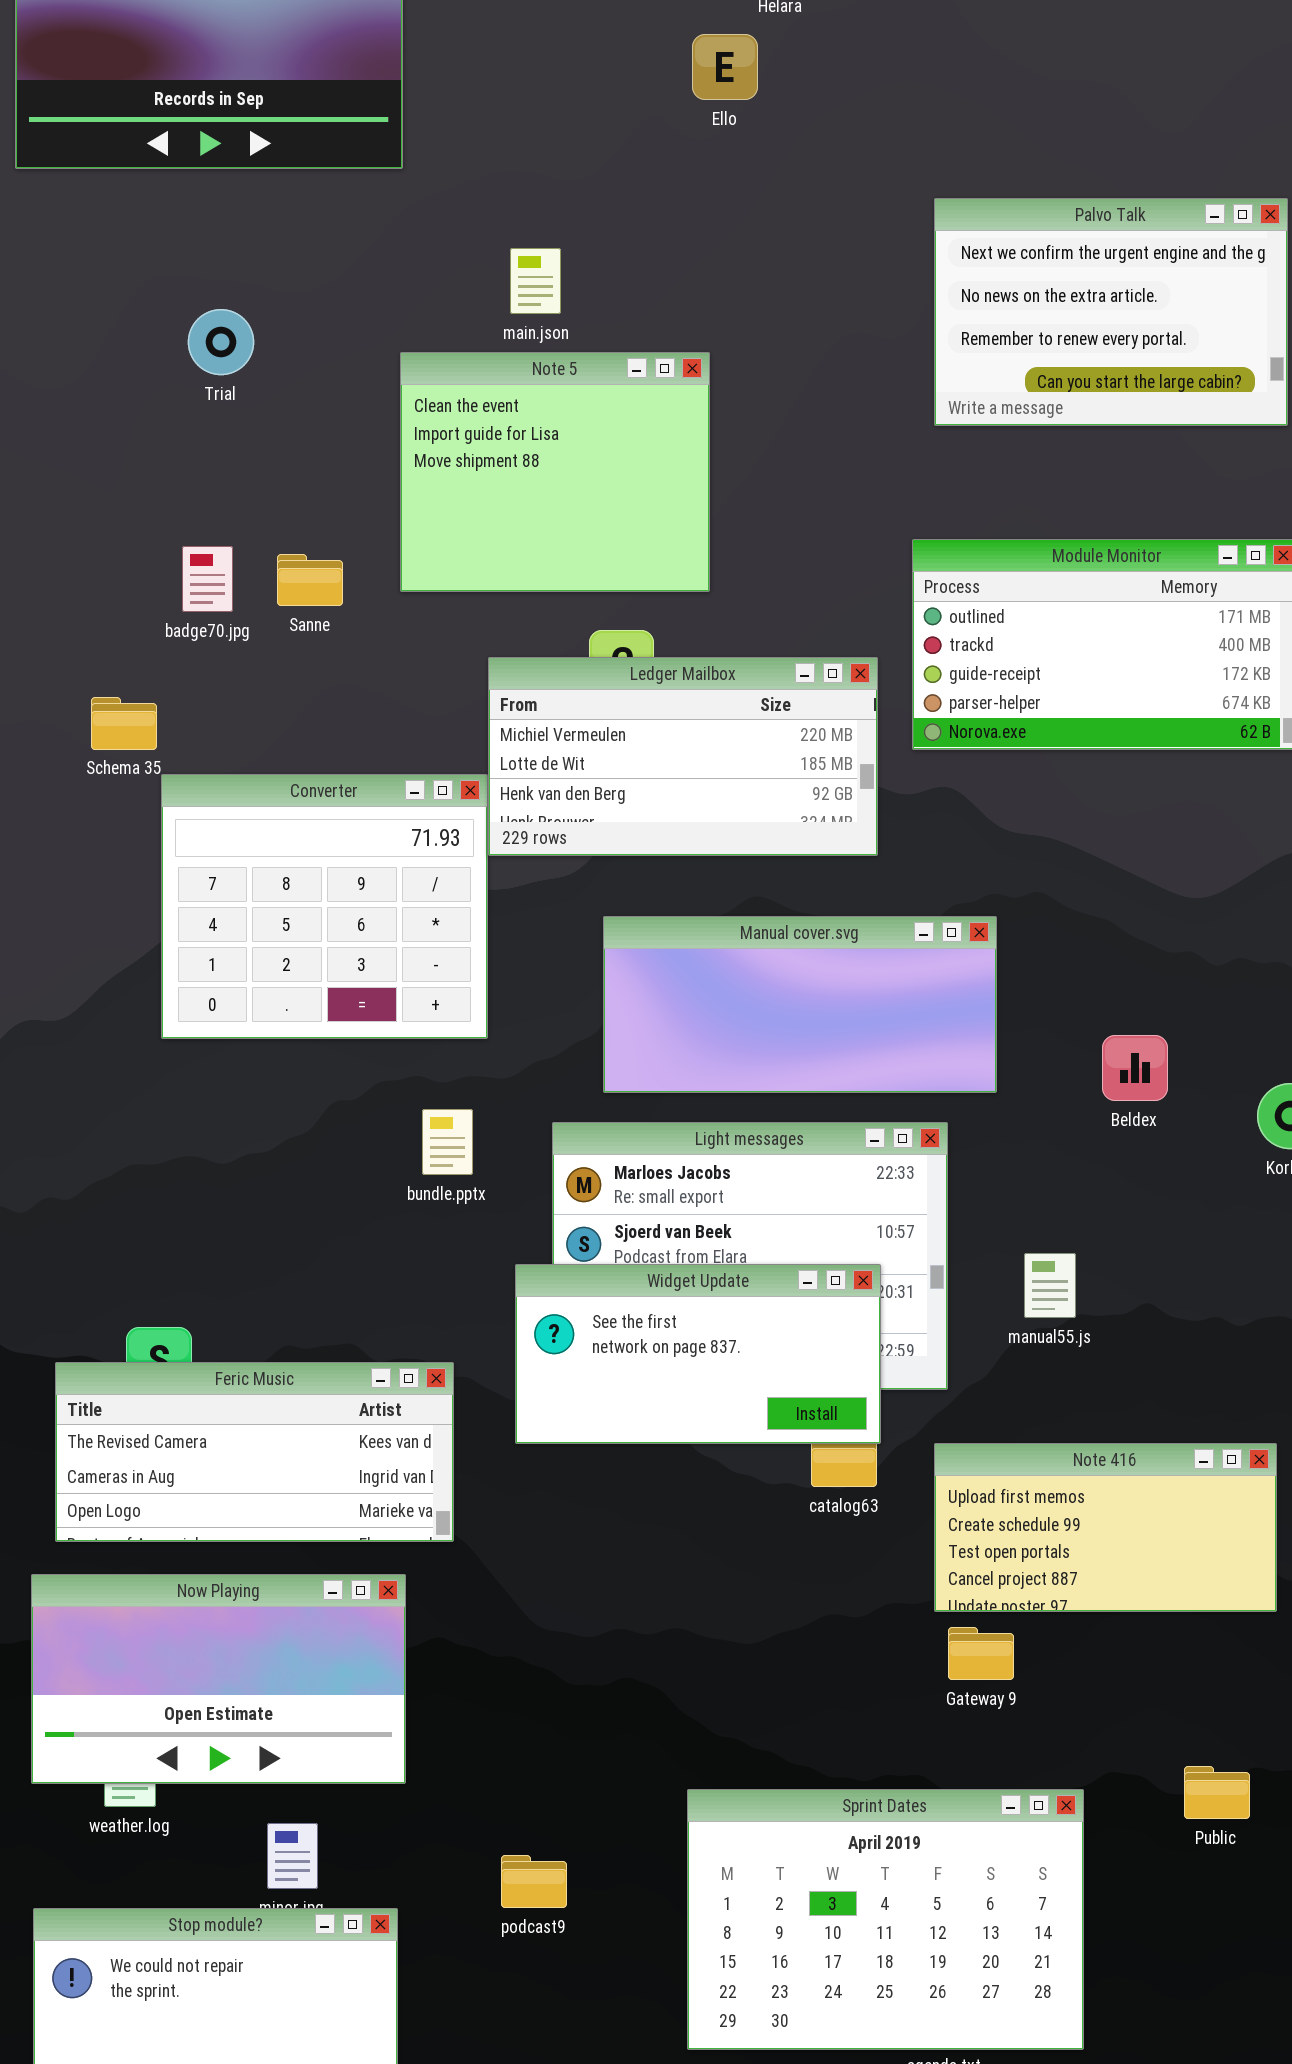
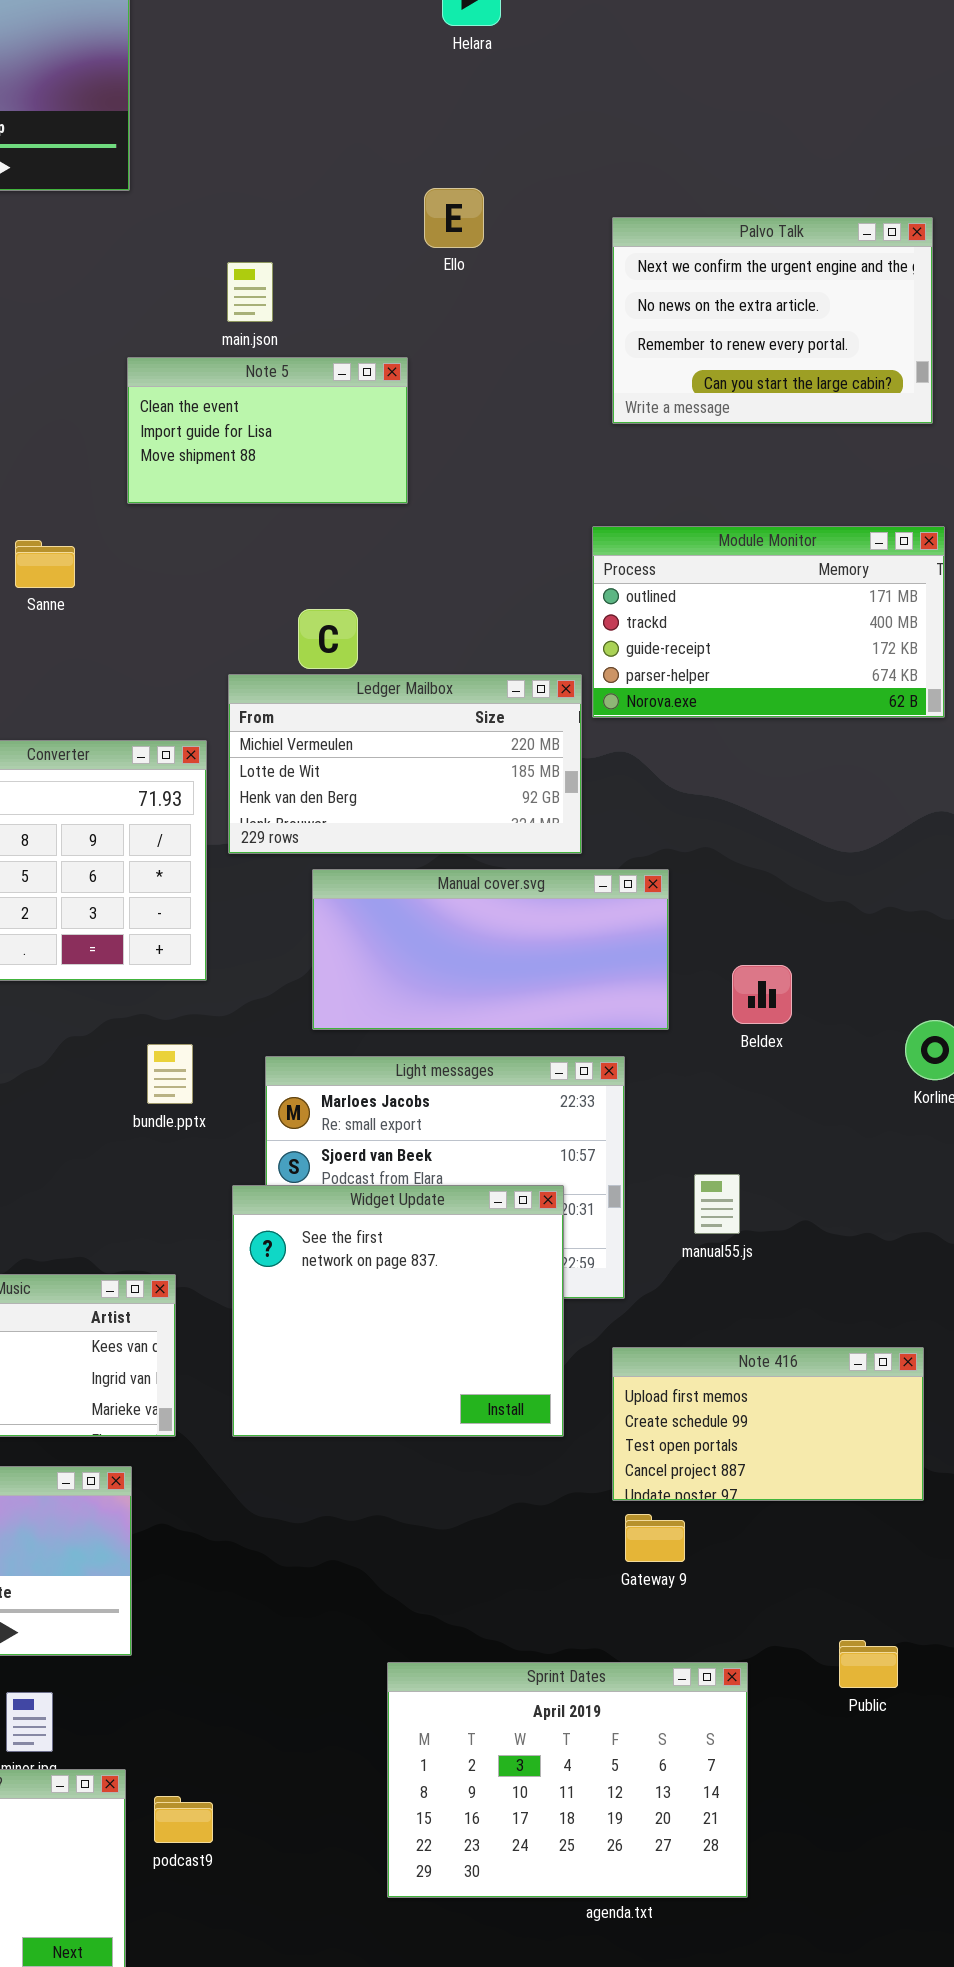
Ello: [692,34,758,100] -> [424,188,484,248], moved
Note 5: [400,352,710,592] -> [127,357,408,504], resized
Ledger Mailbox: [488,657,878,856] -> [228,674,582,854], moved
Beldex: [1102,1035,1168,1101] -> [732,965,792,1024], moved
Widget Update: [515,1264,881,1444] -> [232,1185,564,1437], resized
podcast9: [501,1855,567,1908] -> [154,1796,213,1843], moved

